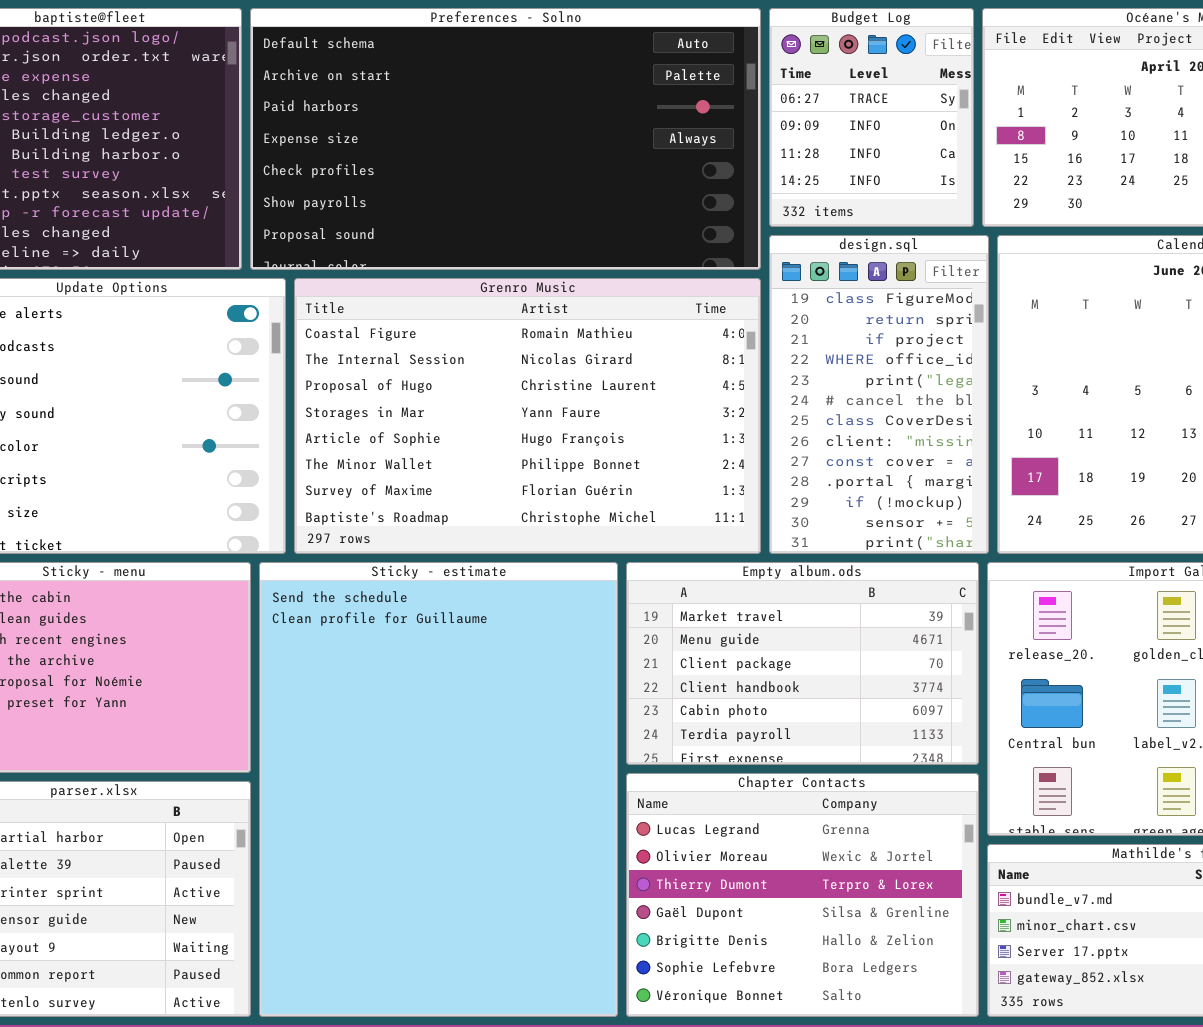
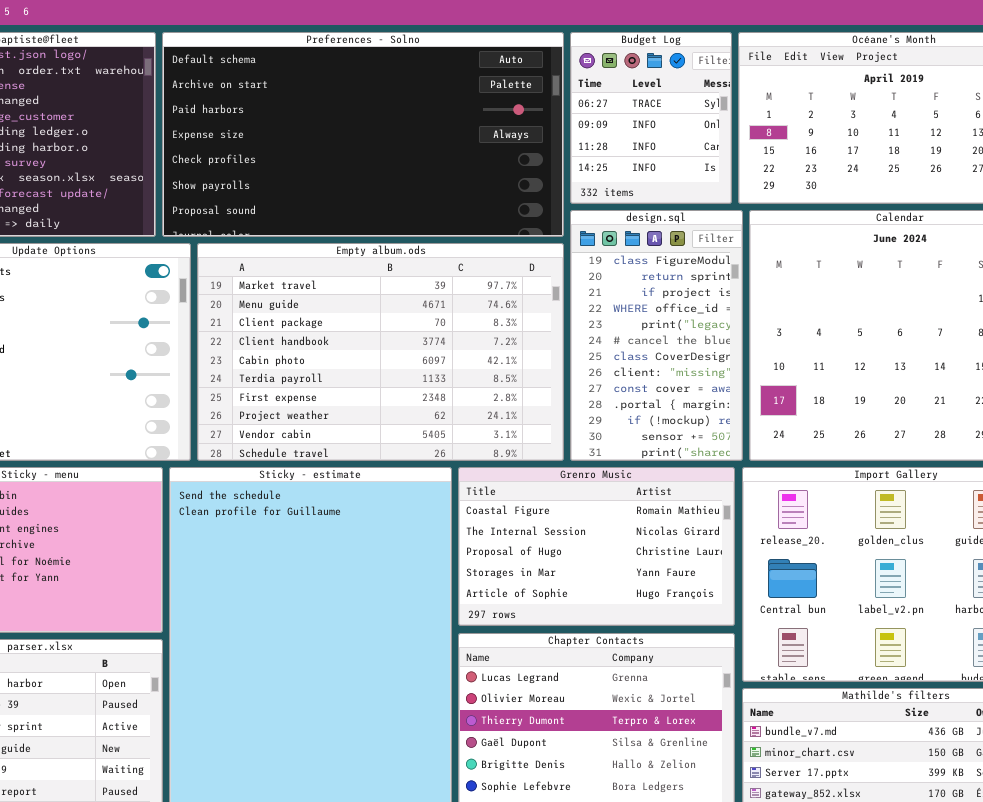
Grenro Music: [294,278,761,554] -> [458,467,735,626], moved, resized
Empty album.ods: [626,562,979,765] -> [197,243,564,461], moved, resized

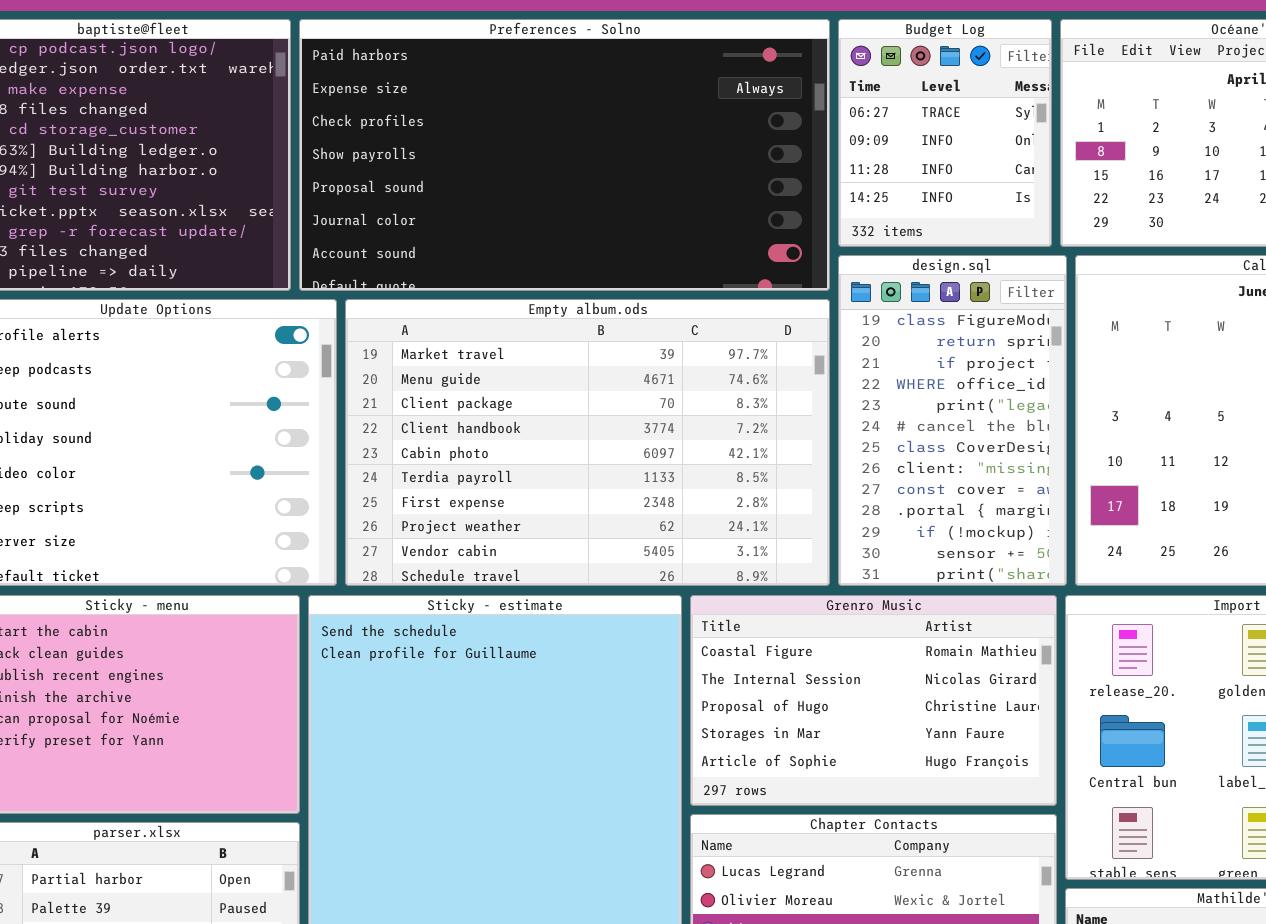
Preferences - Solno: [162,32,564,237] -> [299,19,830,291], scrolled down 2 rows

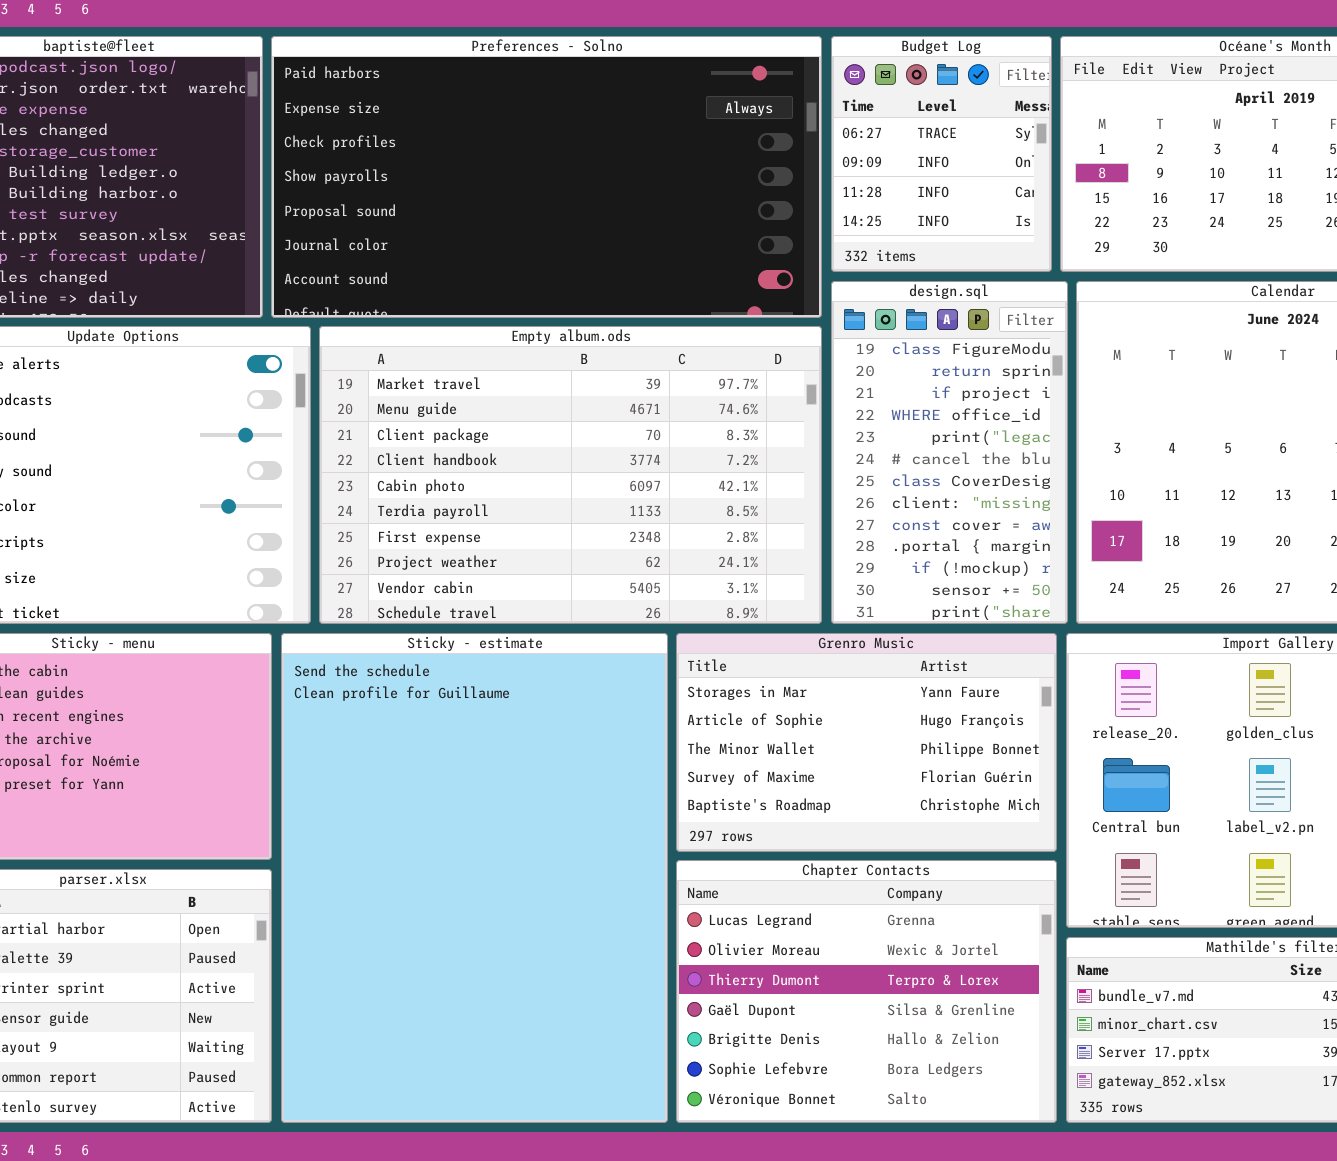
Grenro Music: [690,595,1057,806] -> [676,633,1057,852], scrolled down 3 rows

